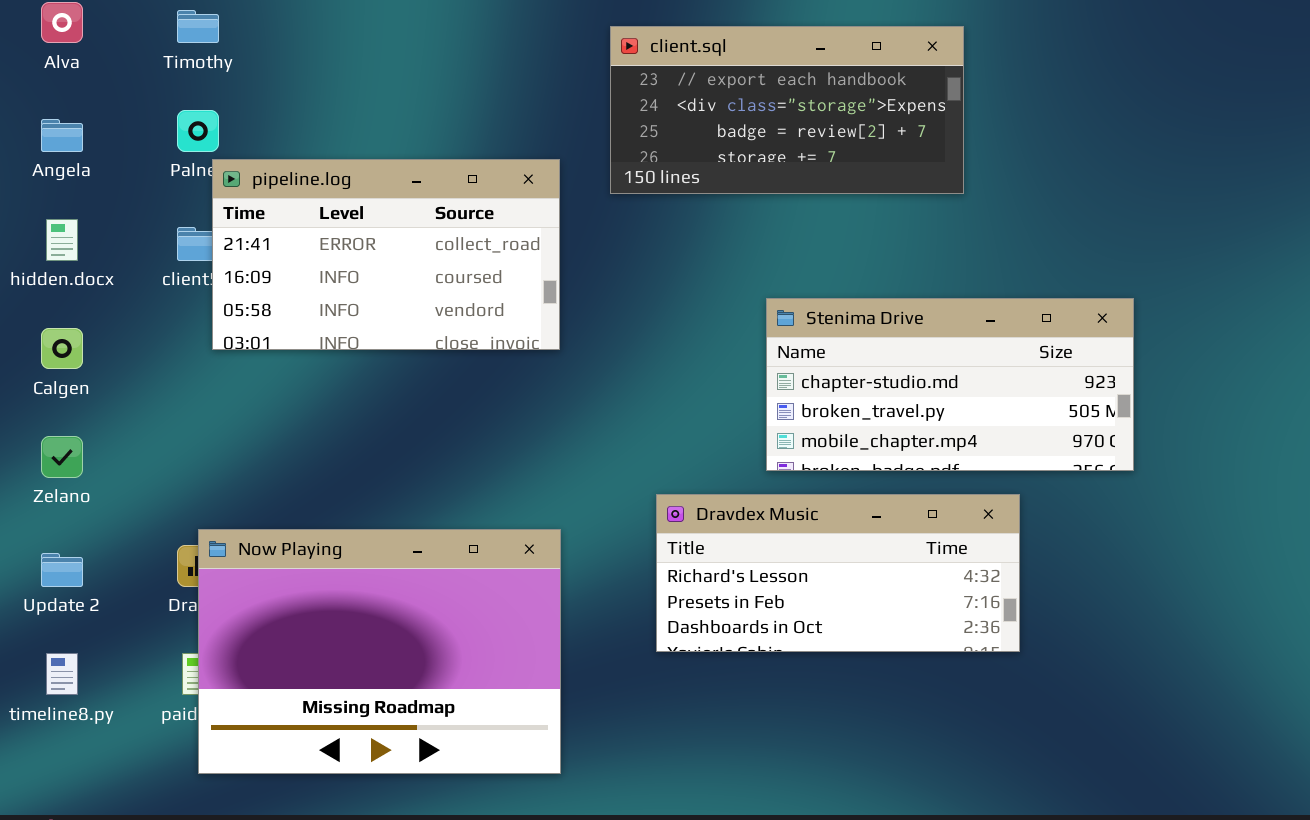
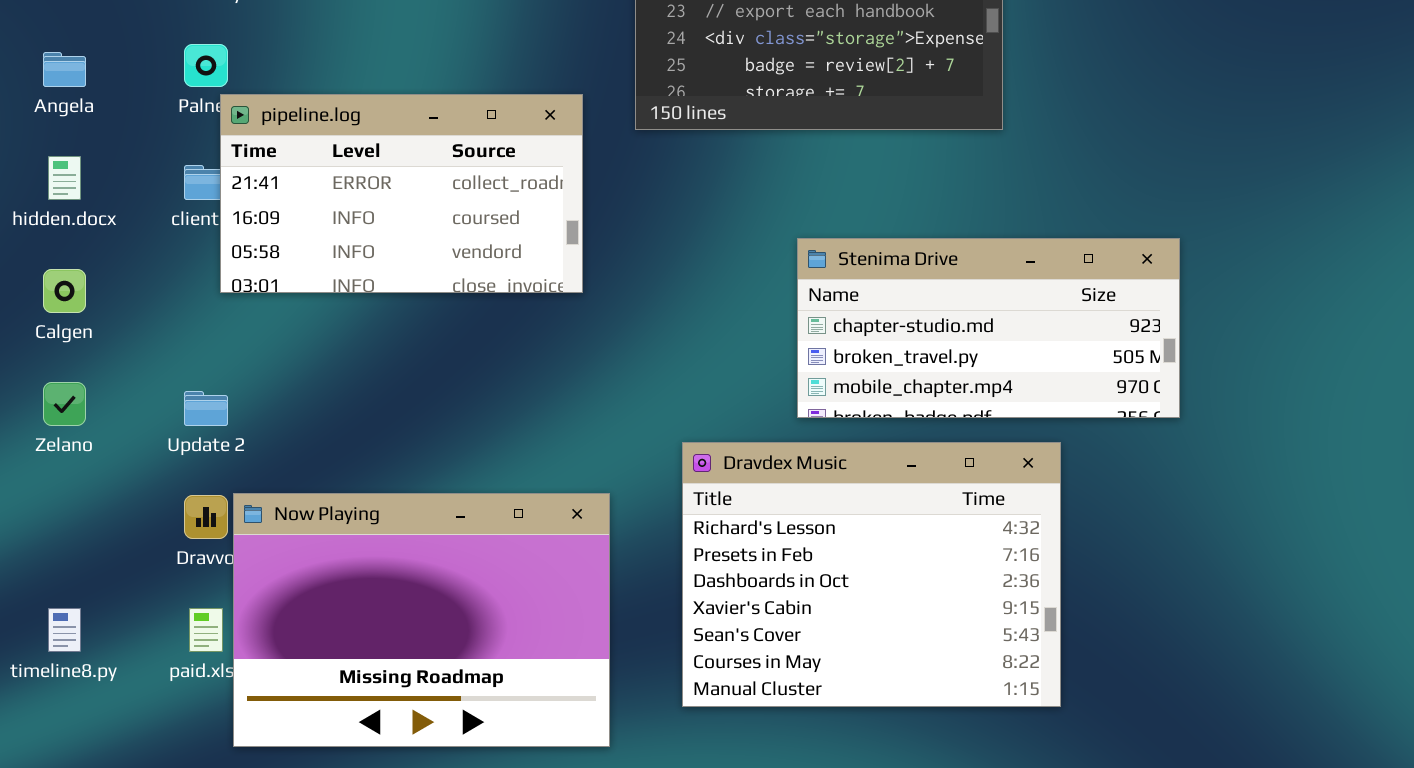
Dravdex Music: [656,494,1020,652] -> [682,442,1061,707], resized
Now Playing: [198,529,561,774] -> [233,493,610,747], moved
Update 2: [41,553,83,587] -> [184,391,228,426], moved

